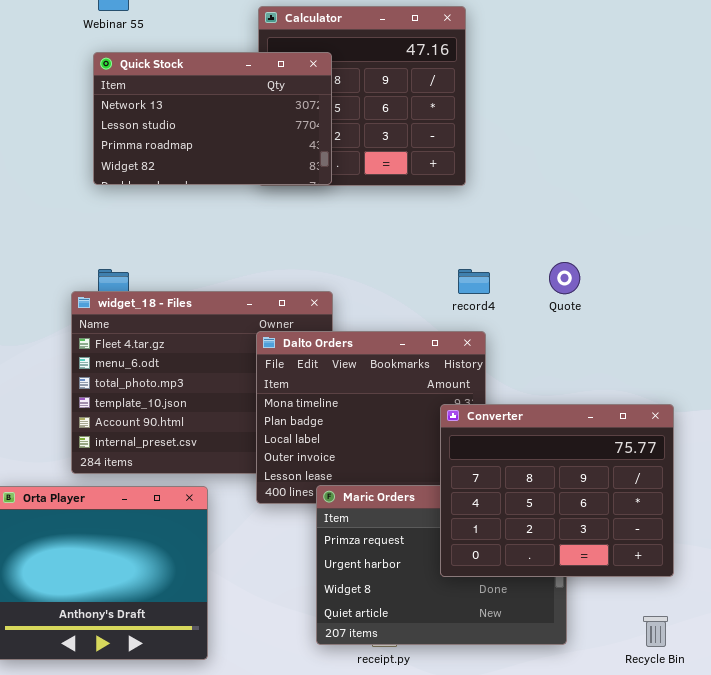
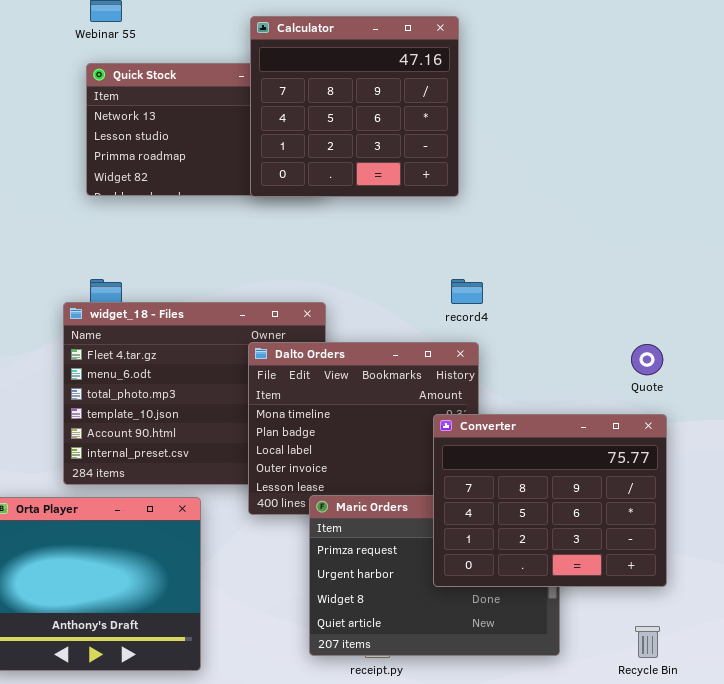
Calculator: [258,6,466,186] -> [250,16,459,197], raised
Quote: [549,262,580,294] -> [631,344,663,375], moved

